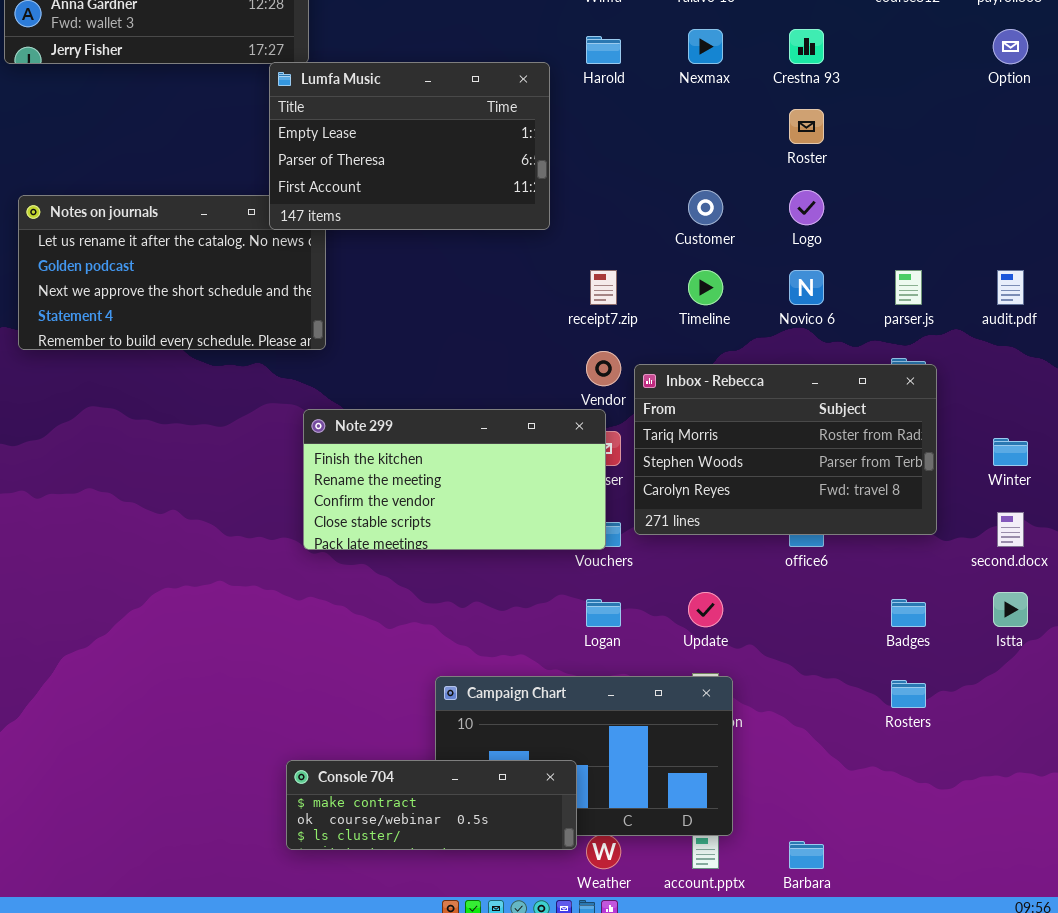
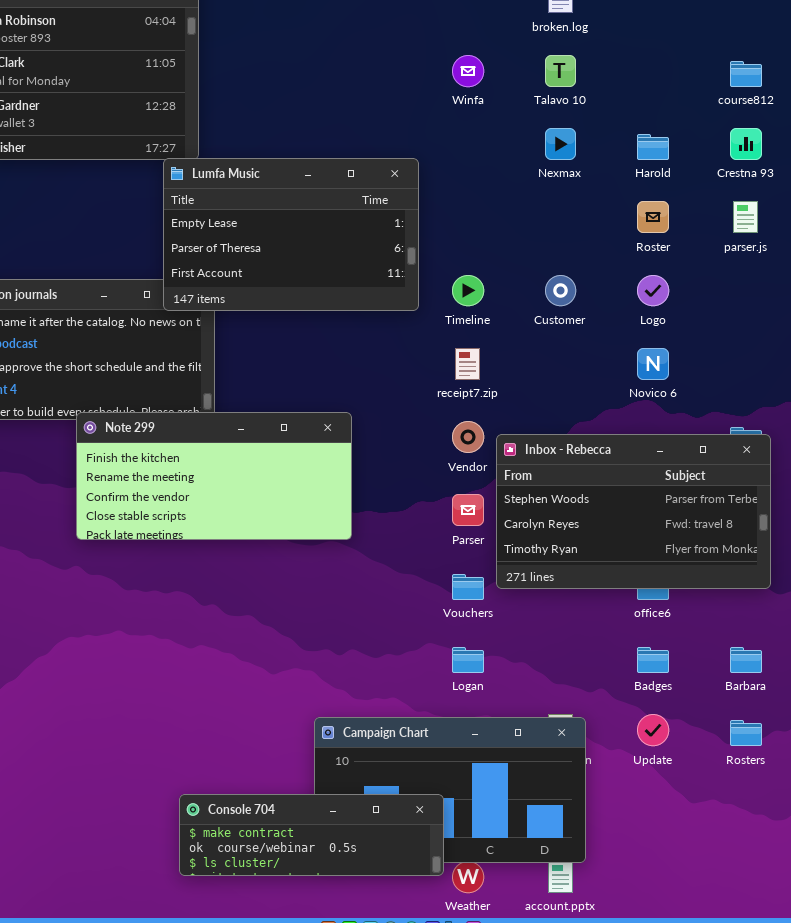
Crestna 93: [789,29,824,64] -> [730,128,762,160], moved
Harold: [586,36,621,64] -> [637,134,669,160], moved
Timeline: [688,270,723,305] -> [452,275,484,306], moved
parser.js: [895,270,922,305] -> [733,201,758,233], moved
Inbox - Rebecca: [634,364,937,535] -> [496,434,771,589], scrolled down 1 row
Note 299: [303,409,606,550] -> [76,412,352,540], moved
Update: [688,592,723,627] -> [637,714,669,746], moved
Badges: [891,599,926,627] -> [637,647,669,673], moved
Barbara: [789,841,824,869] -> [730,647,762,673], moved

